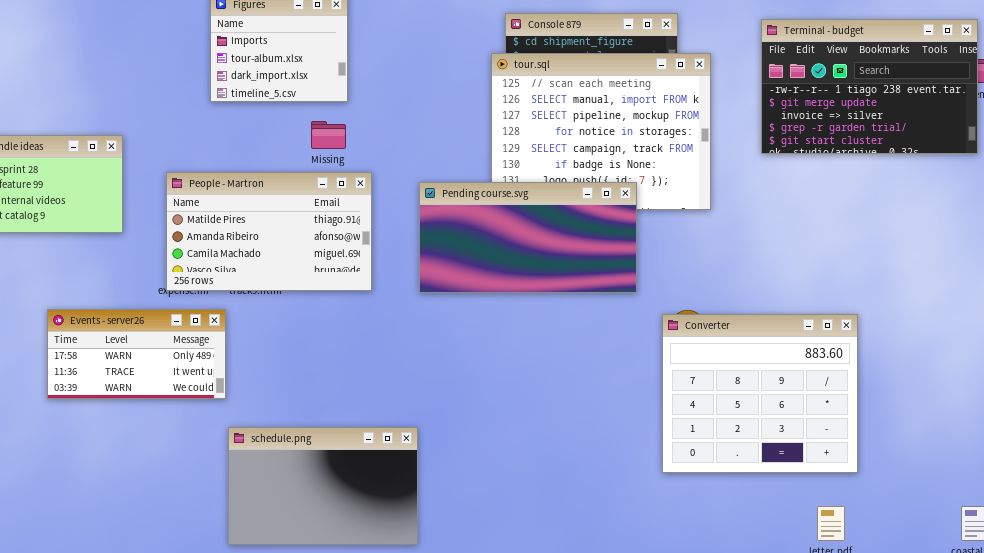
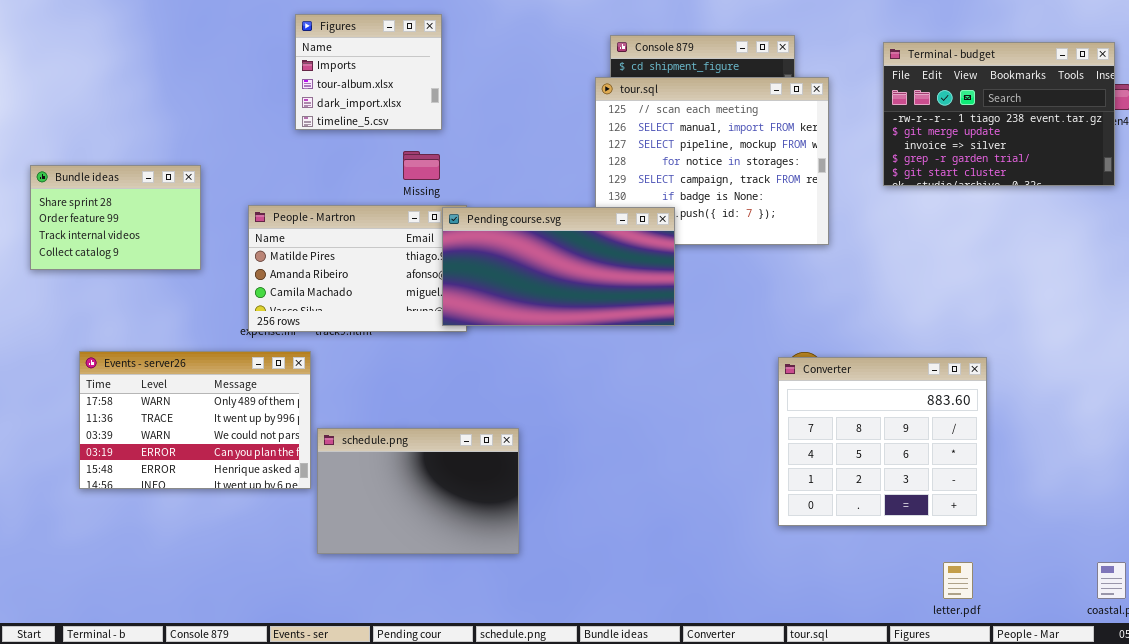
Pending course.svg: [419,182,637,293] -> [442,207,675,326], moved
Events - server26: [47,309,226,399] -> [79,351,311,489], resized
schedule.png: [228,427,418,545] -> [317,428,519,554], moved

